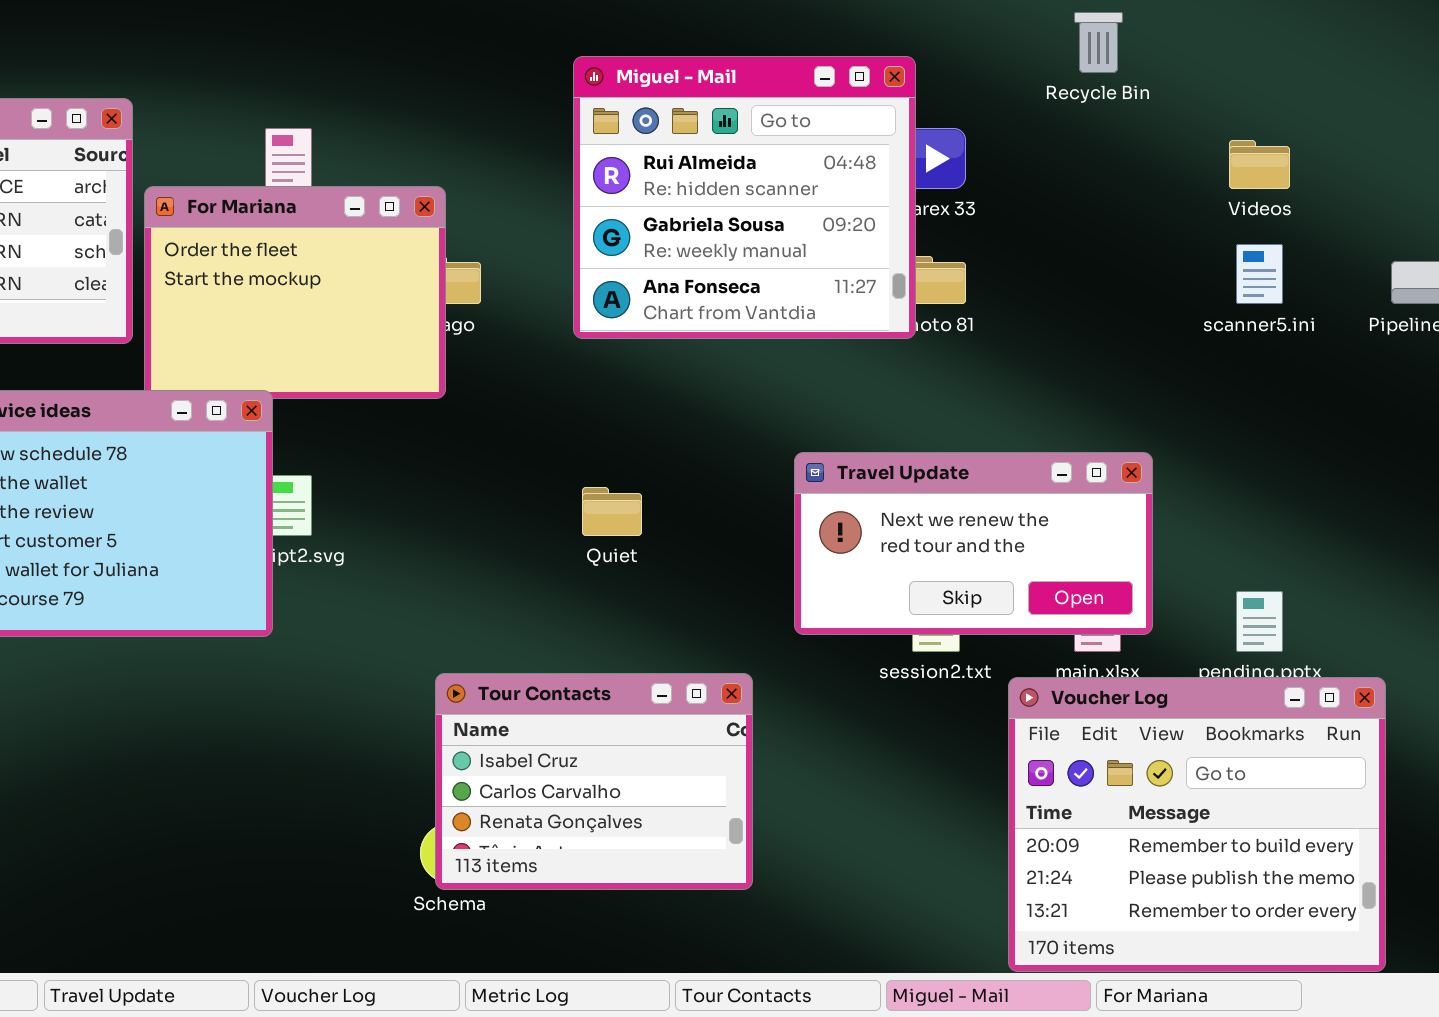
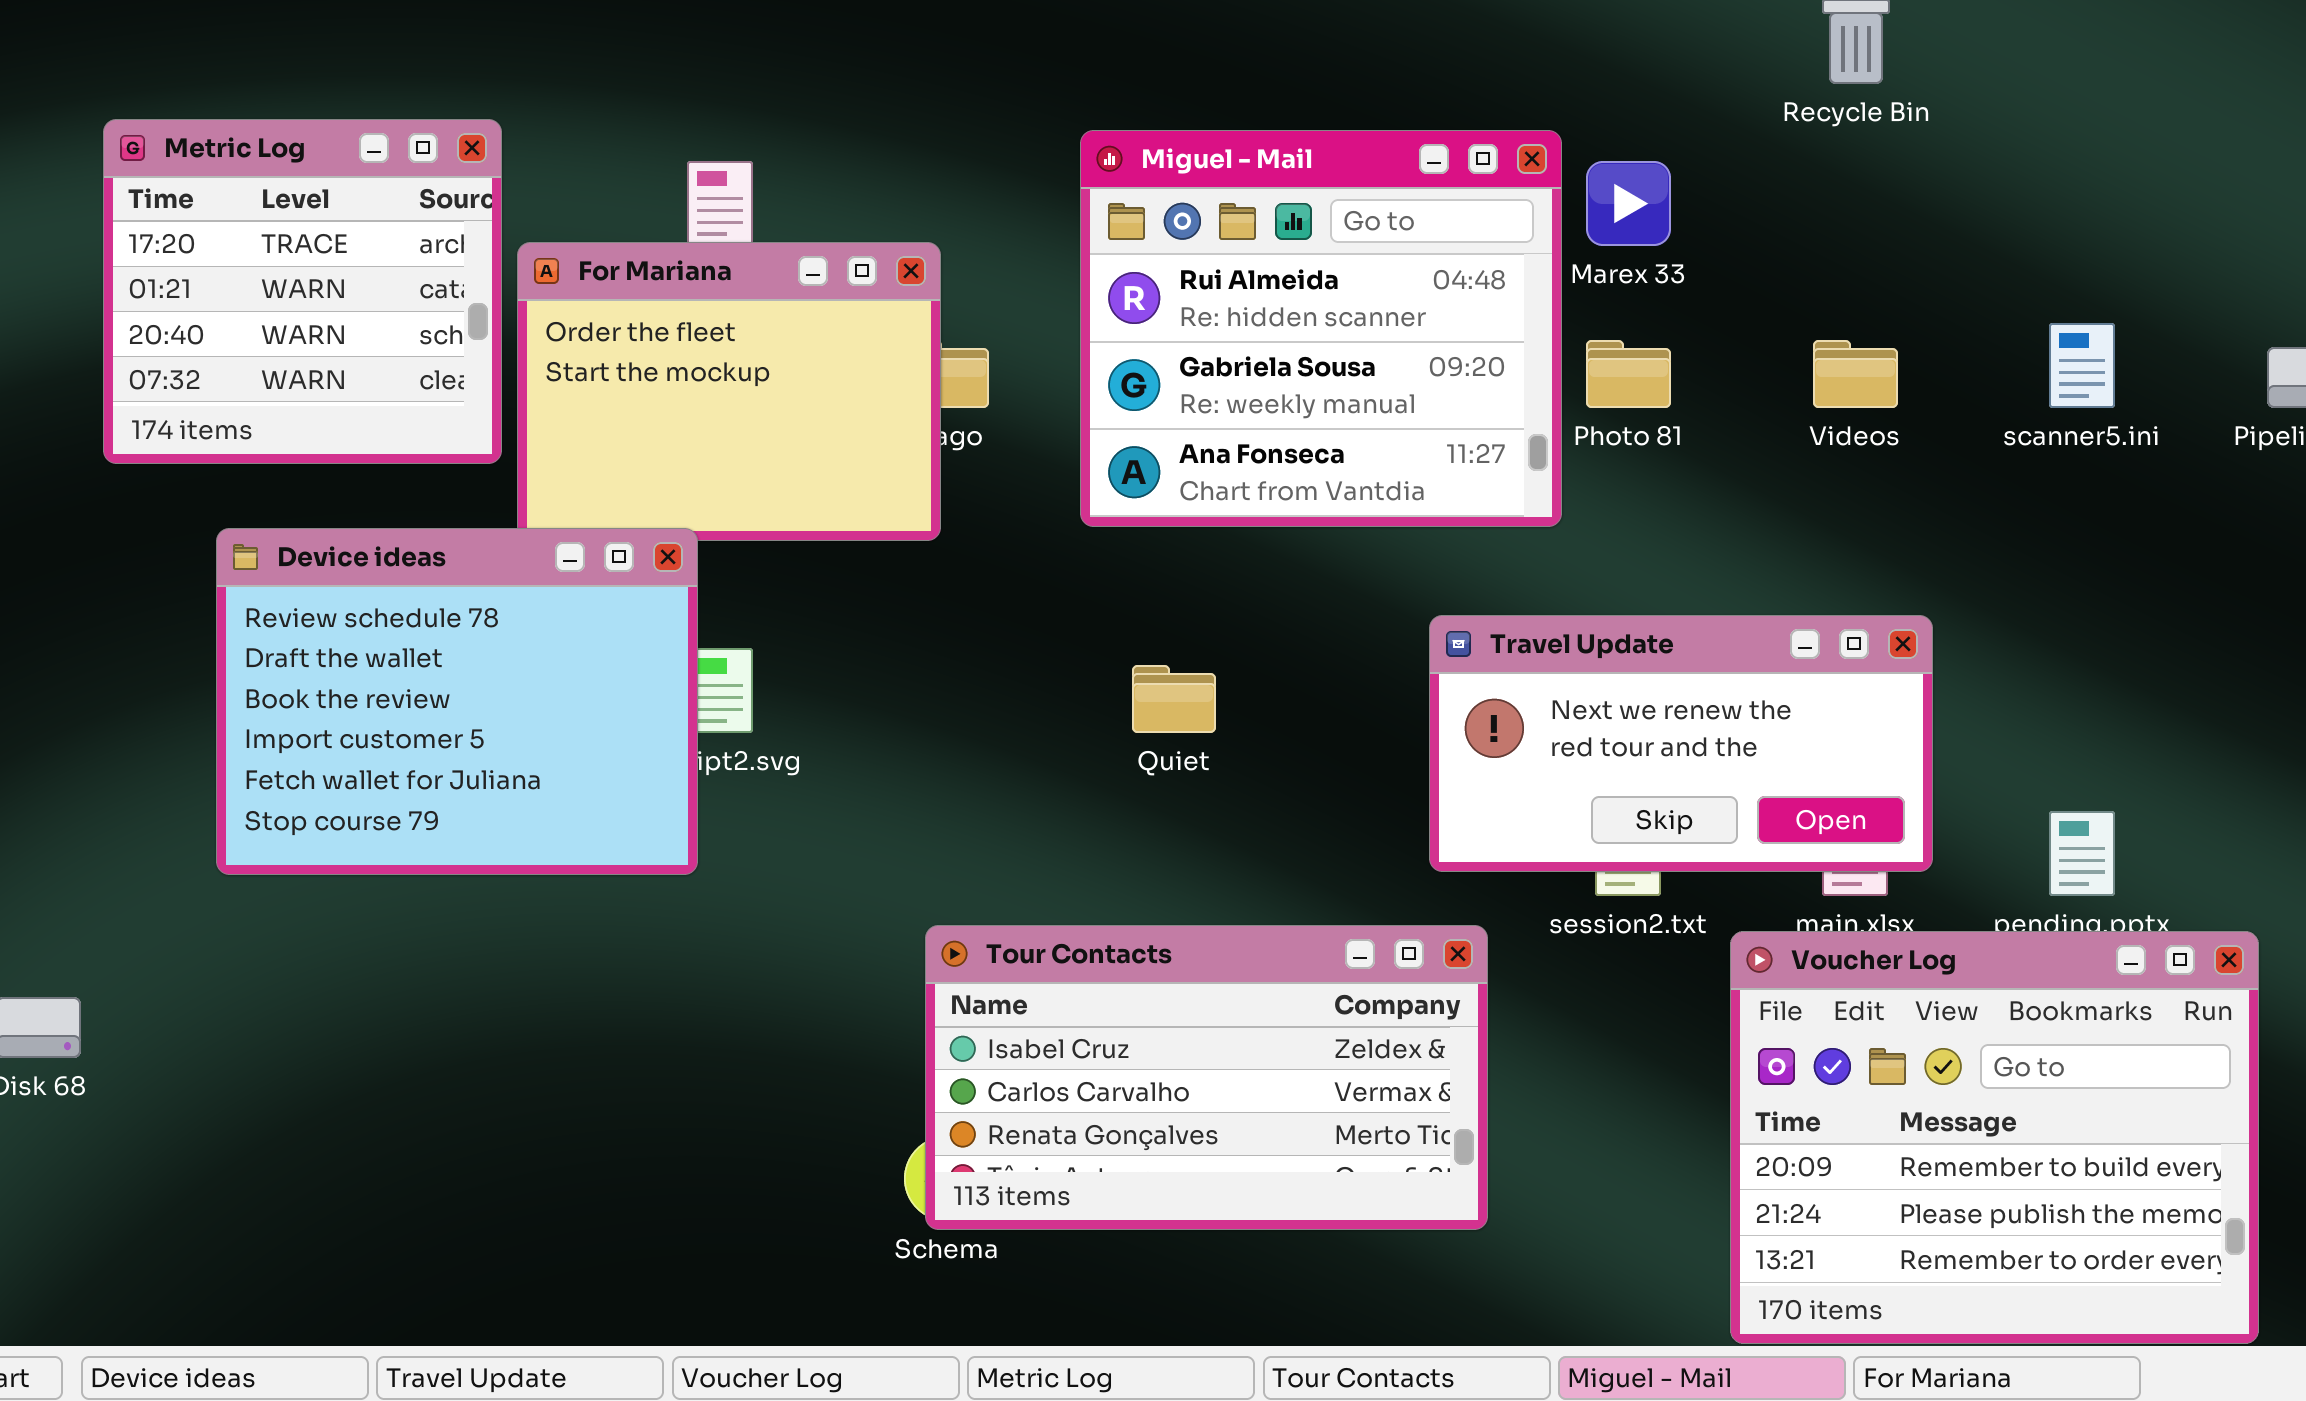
Miguel - Mail: [573,56,916,339] -> [1080,130,1562,527], moved
Videos: [1229,140,1290,189] -> [1813,340,1898,408], moved
Tour Contacts: [435,673,753,890] -> [925,925,1488,1230], resized

